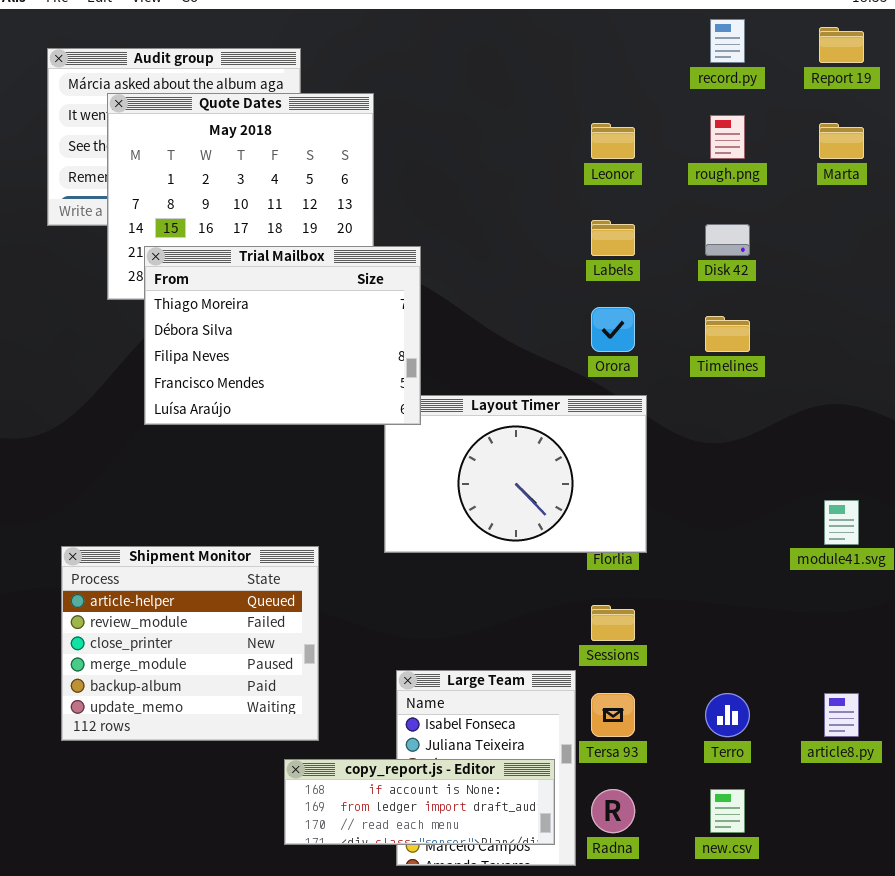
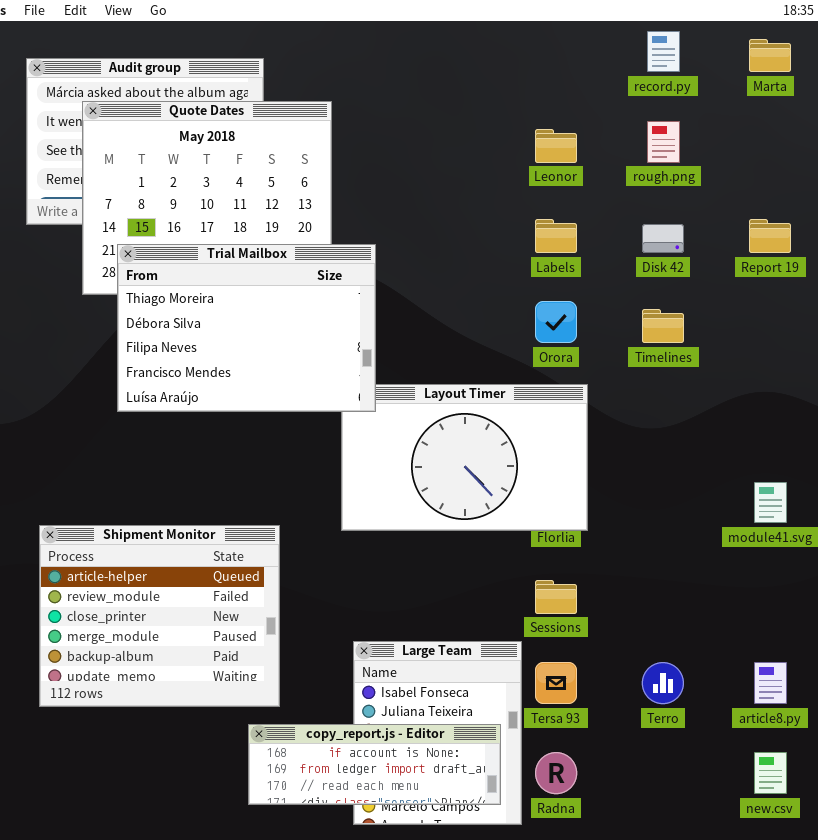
Report 19: [819,27,864,63] -> [749,219,791,253], moved
Marta: [819,123,864,159] -> [749,39,791,72], moved
new.csv: [710,789,745,833] -> [754,752,787,794], moved

